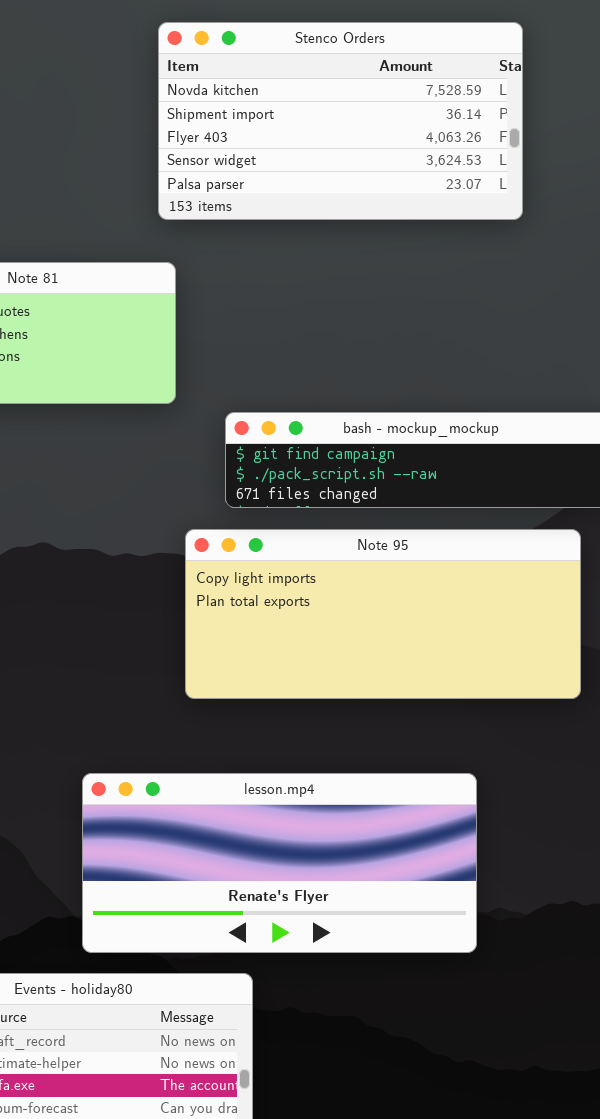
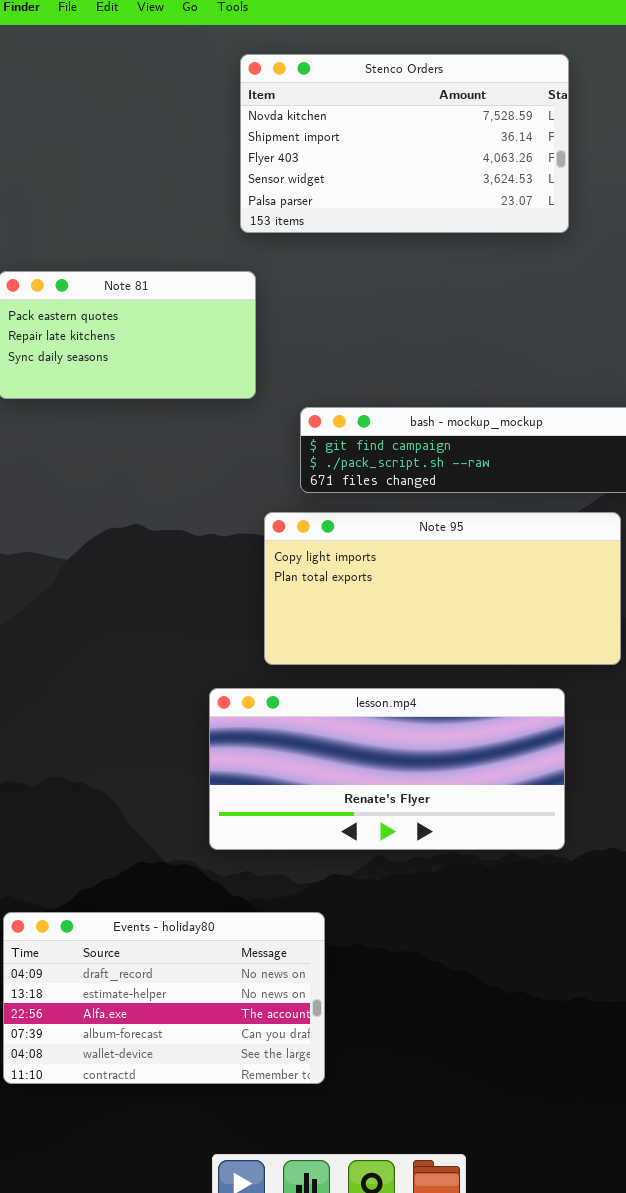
lesson.mp4: [82,773,477,953] -> [209,688,565,850], moved

